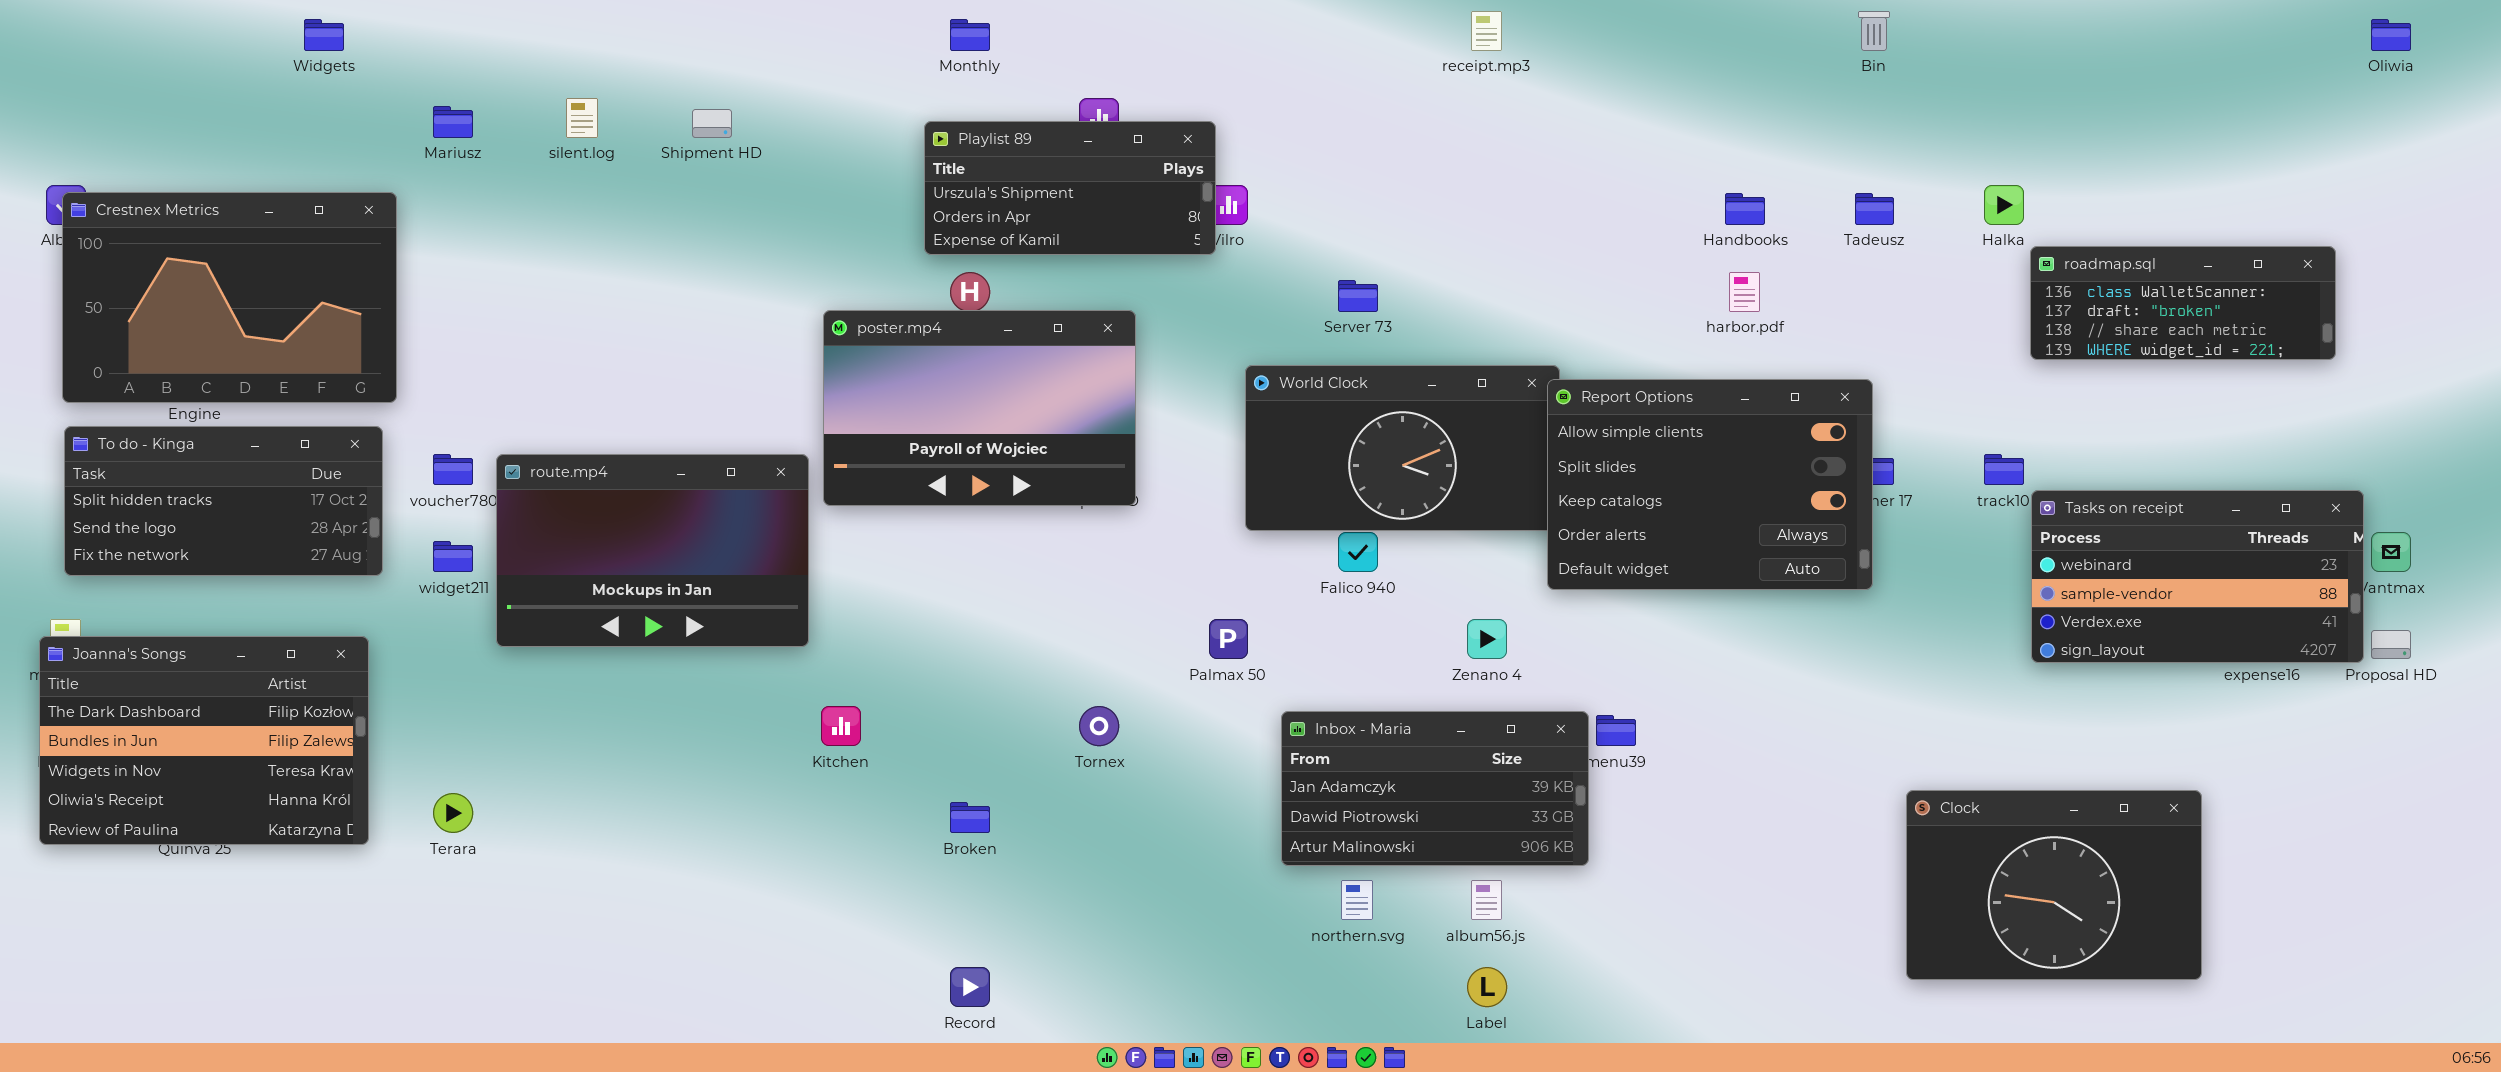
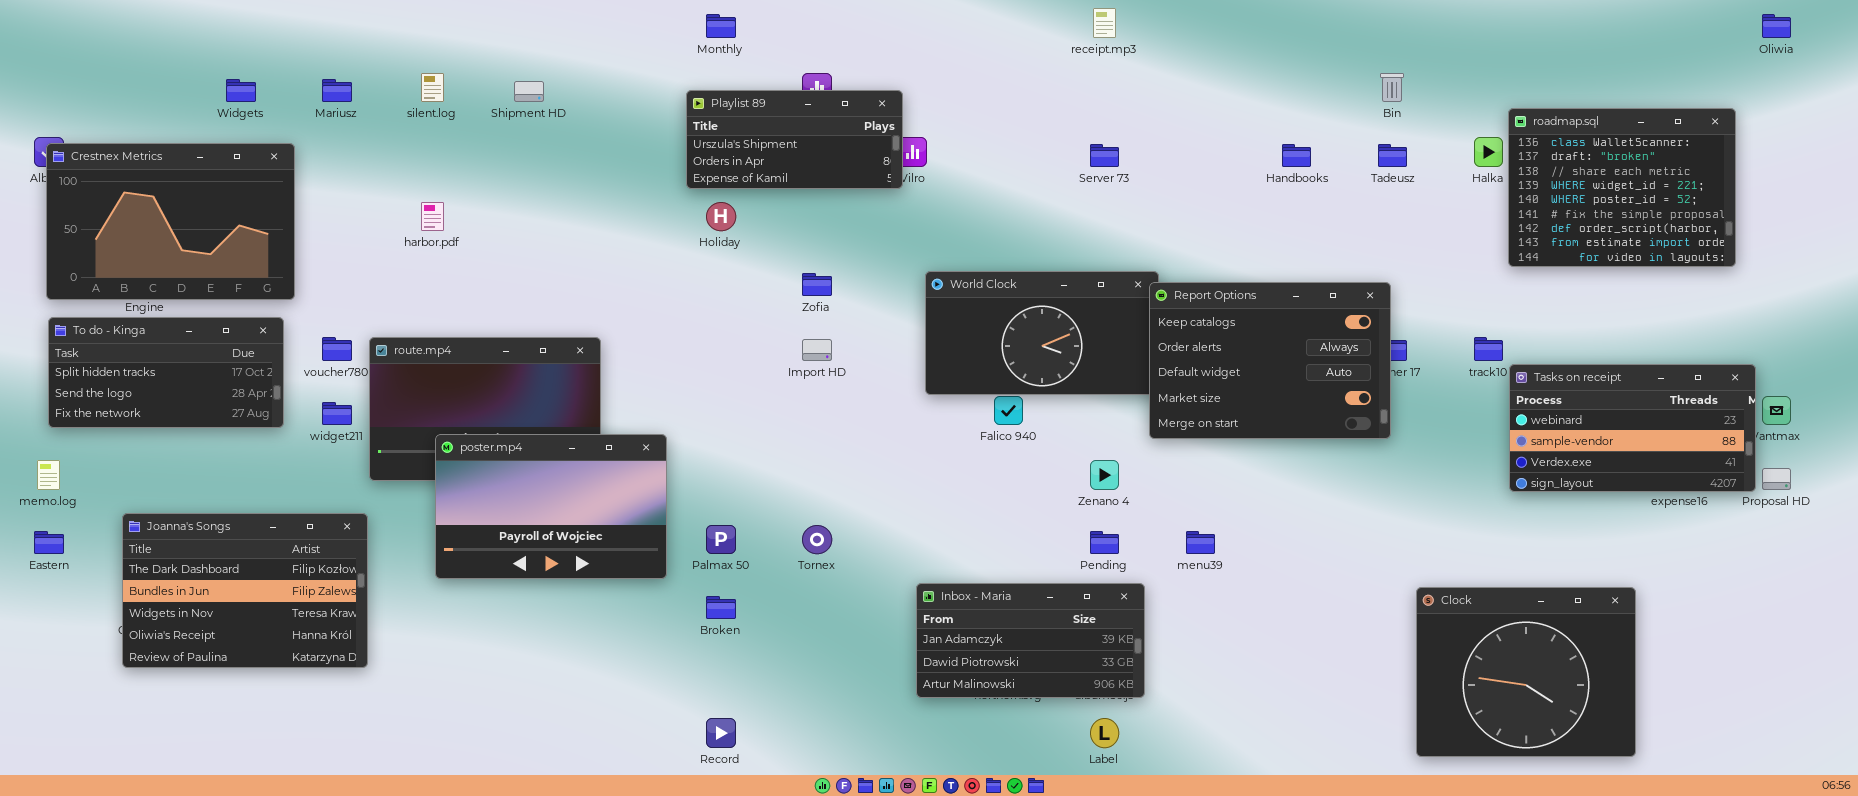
Bin: [1858,11,1890,51] -> [1380,73,1404,102], moved
Widgets: [304,19,344,51] -> [226,79,256,102], moved
roadmap.sql: [2030,246,2336,360] -> [1508,108,1736,267], resized
harbor.pdf: [1729,272,1760,312] -> [421,202,444,231], moved
Server 73: [1338,280,1378,312] -> [1090,144,1119,167], moved
poster.mp4: [823,310,1136,506] -> [435,434,667,579], moved
Report Options: [1547,379,1873,590] -> [1149,282,1391,439], scrolled down 2 rows
Palmax 50: [1209,619,1248,659] -> [706,525,736,554], moved
Joanna's Songs: [39,636,369,845] -> [122,513,368,668], moved
Inbox - Maria: [1281,711,1589,866] -> [916,583,1145,698], moved
Clock: [1906,790,2202,980] -> [1416,587,1636,757], resized

